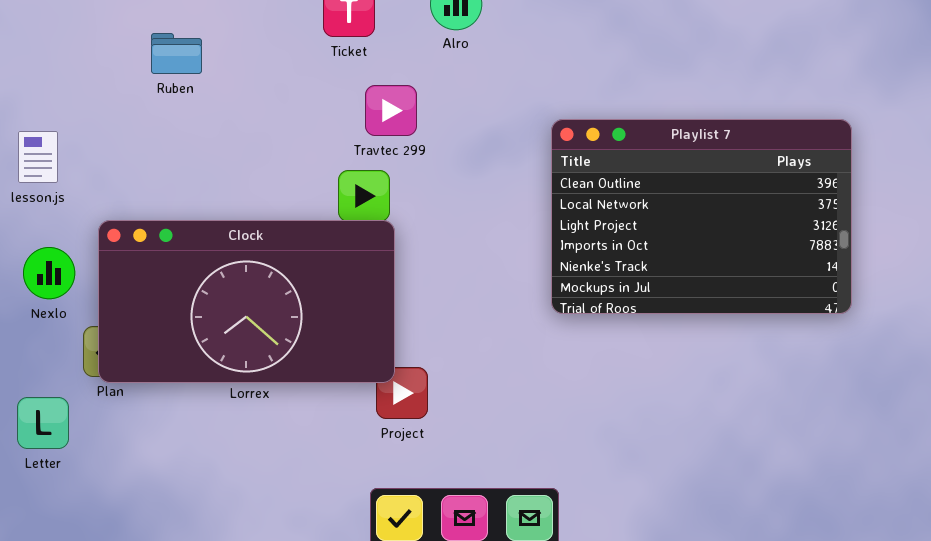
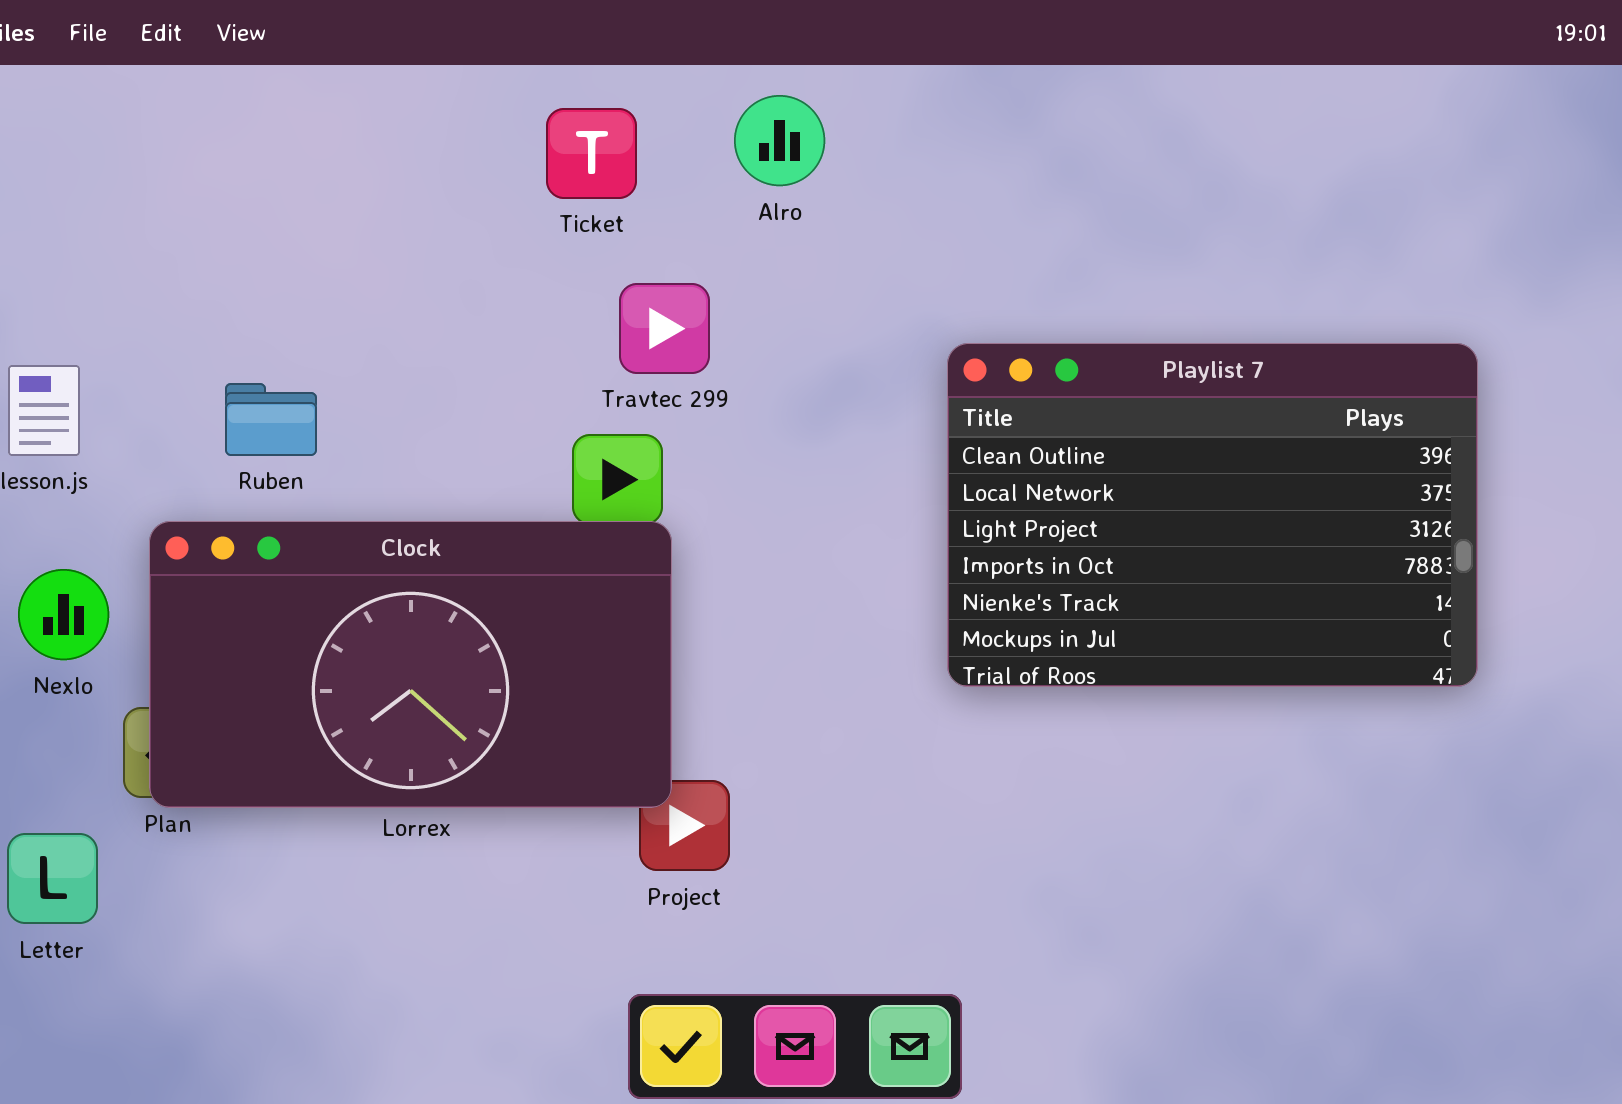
Ruben: [151,33,202,74] -> [225,383,317,456], moved

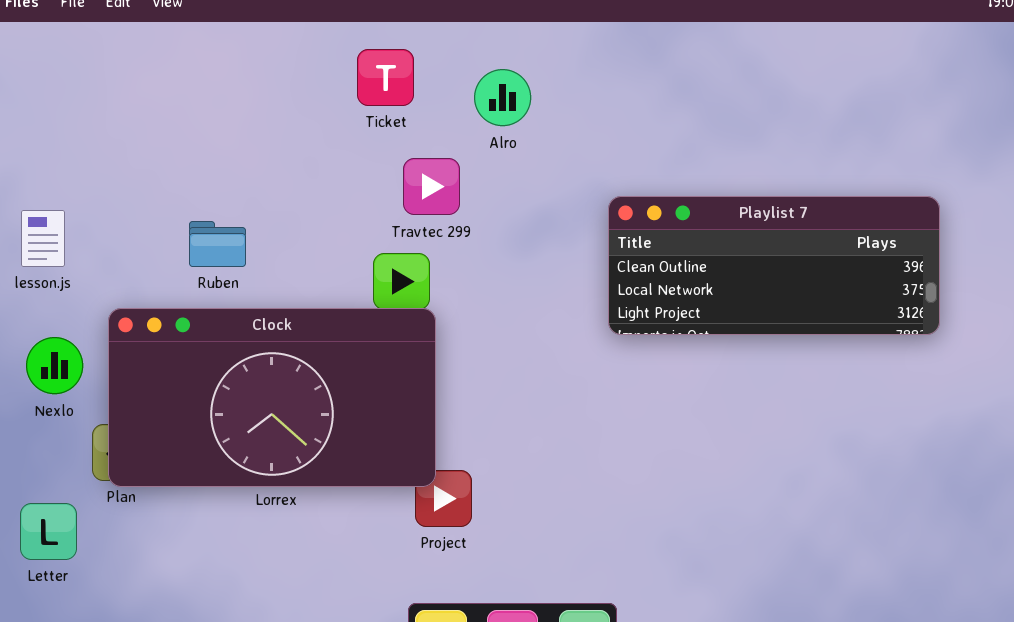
Alro: [734,95,825,186] -> [474,69,531,126], moved
Playlist 7: [947,343,1478,687] -> [608,196,940,335], resized
Ruben: [225,383,317,456] -> [189,221,246,267], moved

